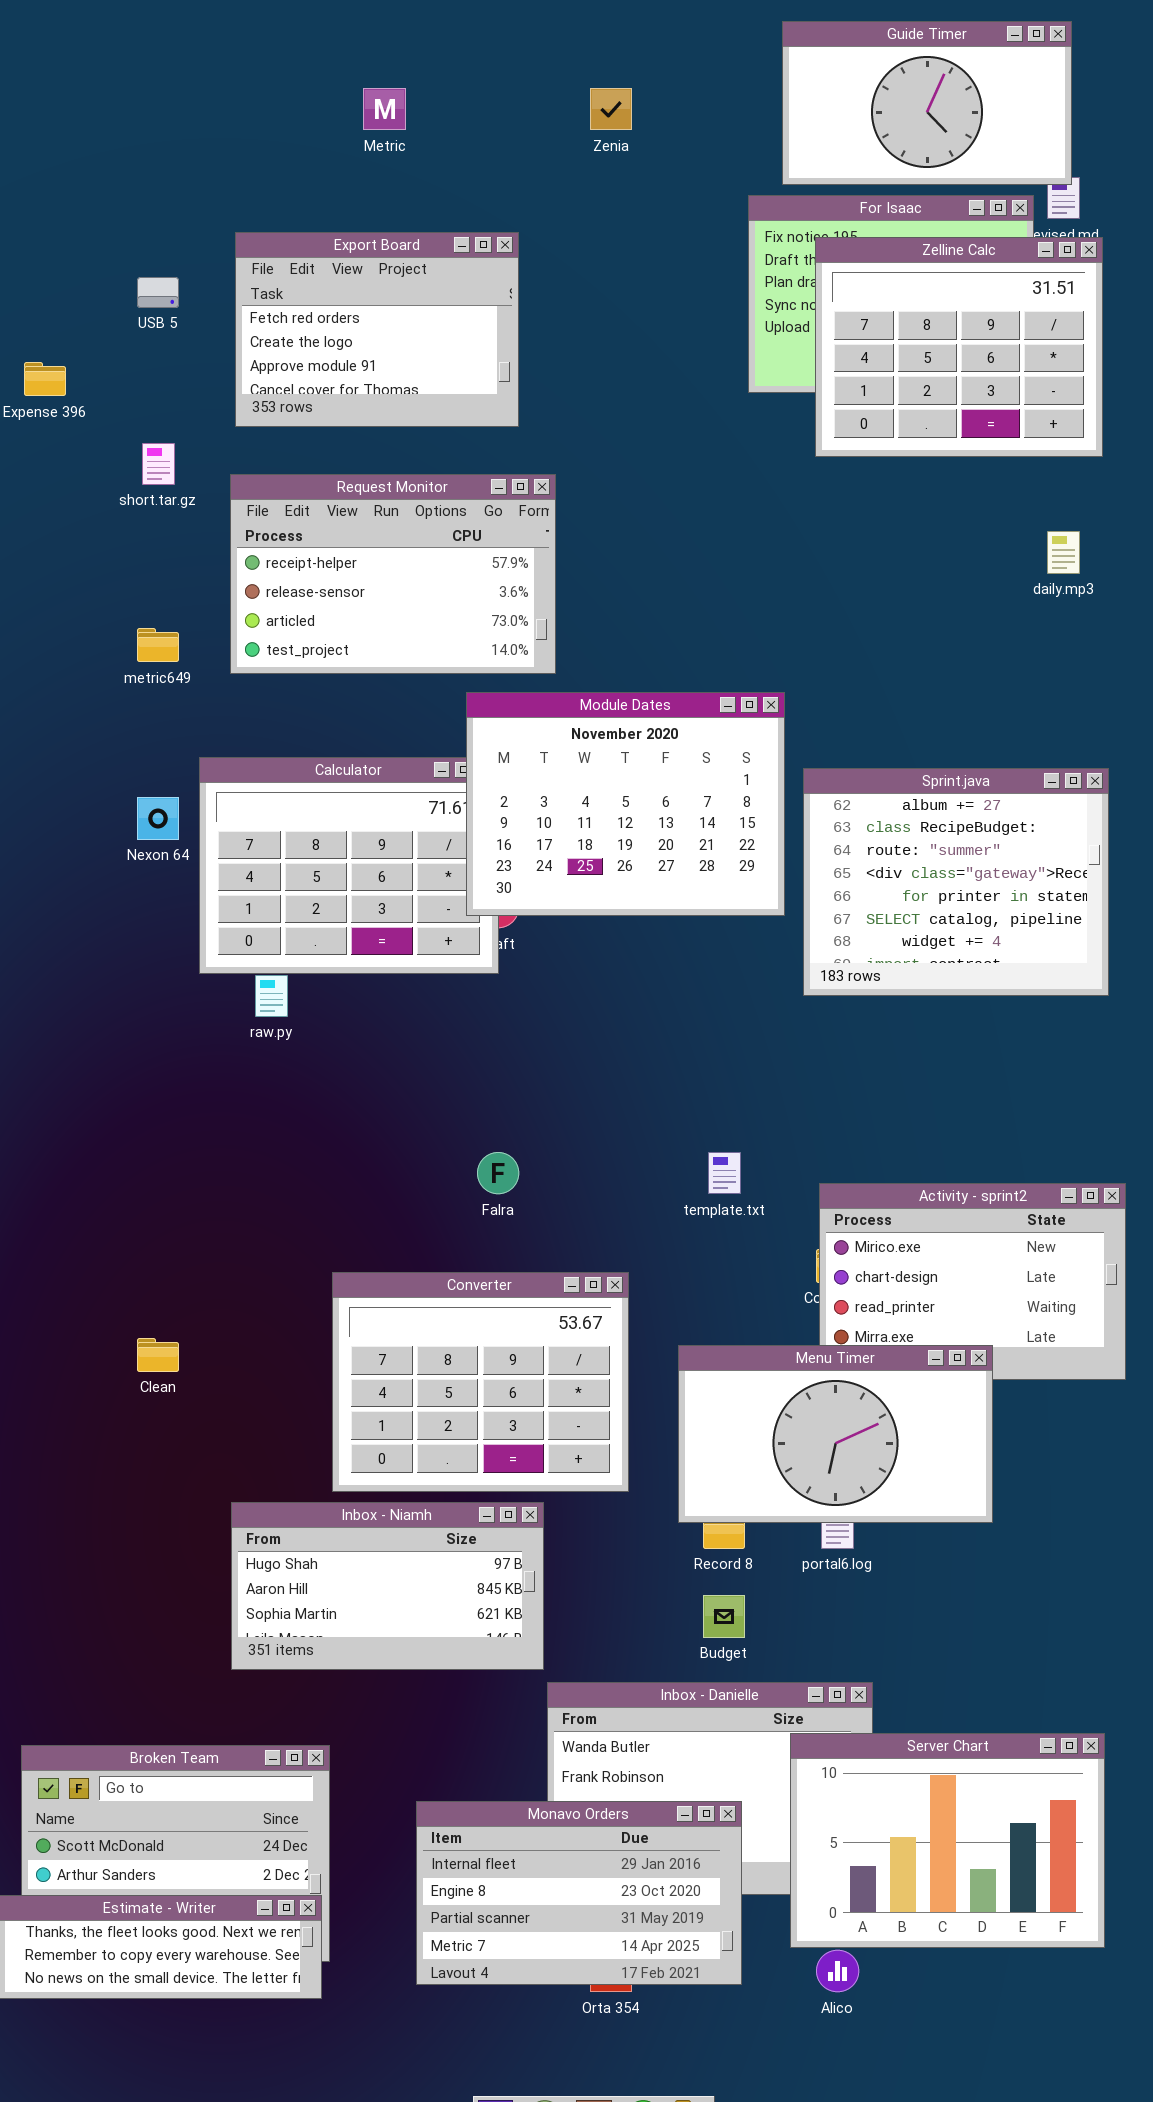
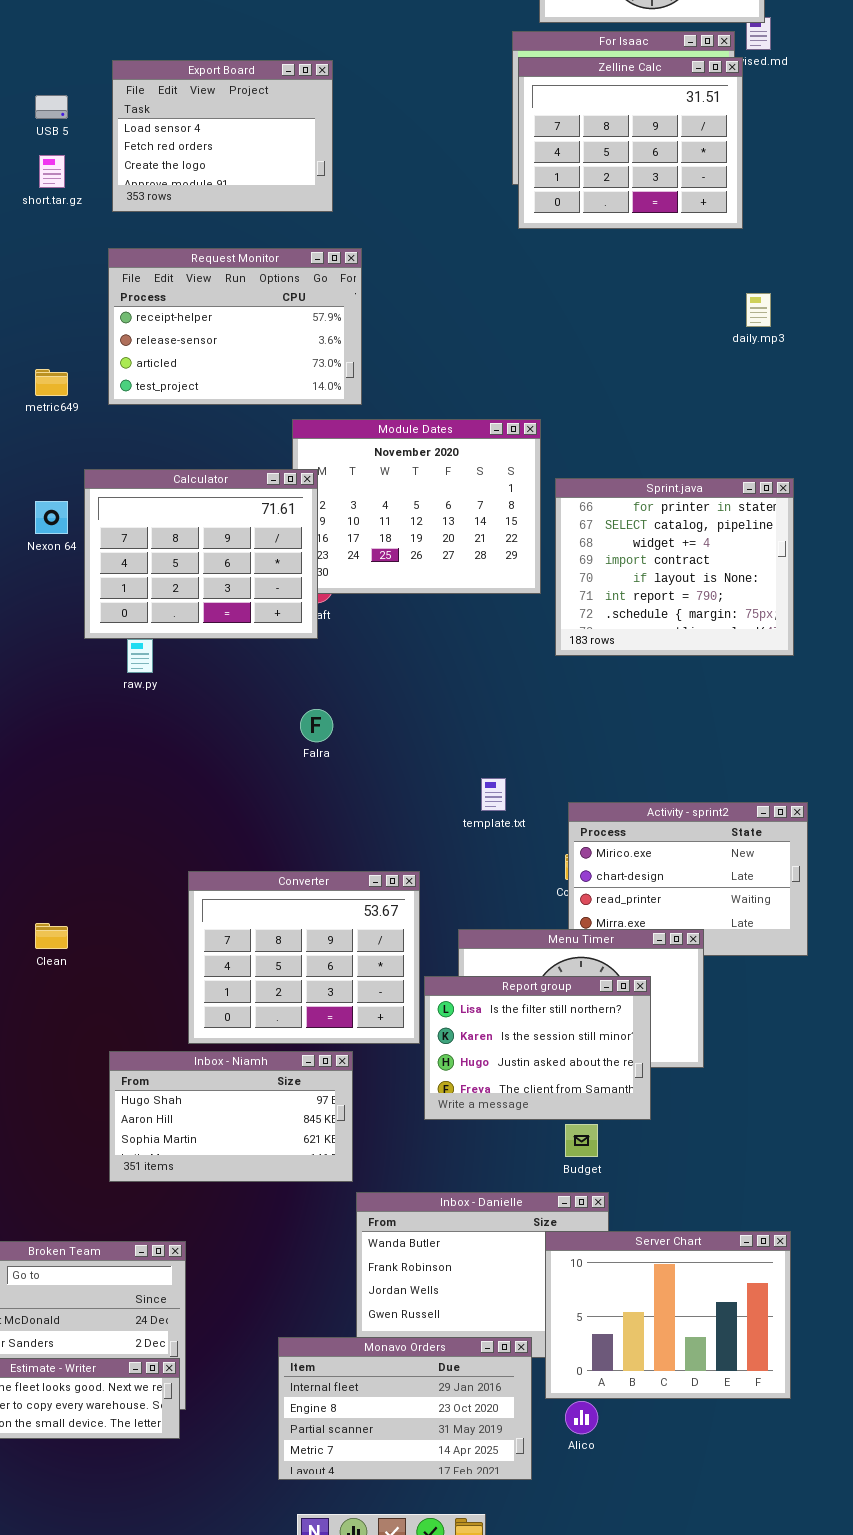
Export Board: [235,232,519,427] -> [112,60,333,212], scrolled up 1 row
Zelline Calc: [815,237,1103,457] -> [518,57,743,229], moved
short.tar.gz: [142,443,175,485] -> [39,155,65,188], moved
Calculator: [199,757,499,974] -> [84,469,318,639], raised
Sprint.java: [803,768,1109,996] -> [555,478,794,656], scrolled down 4 rows
Falra: [477,1152,519,1194] -> [300,709,333,742], moved
Report group: none -> [424,976,651,1120], opened
Budget: [703,1595,745,1638] -> [565,1124,598,1157], moved
Monavo Orders: [416,1801,742,1985] -> [278,1337,532,1480], moved

